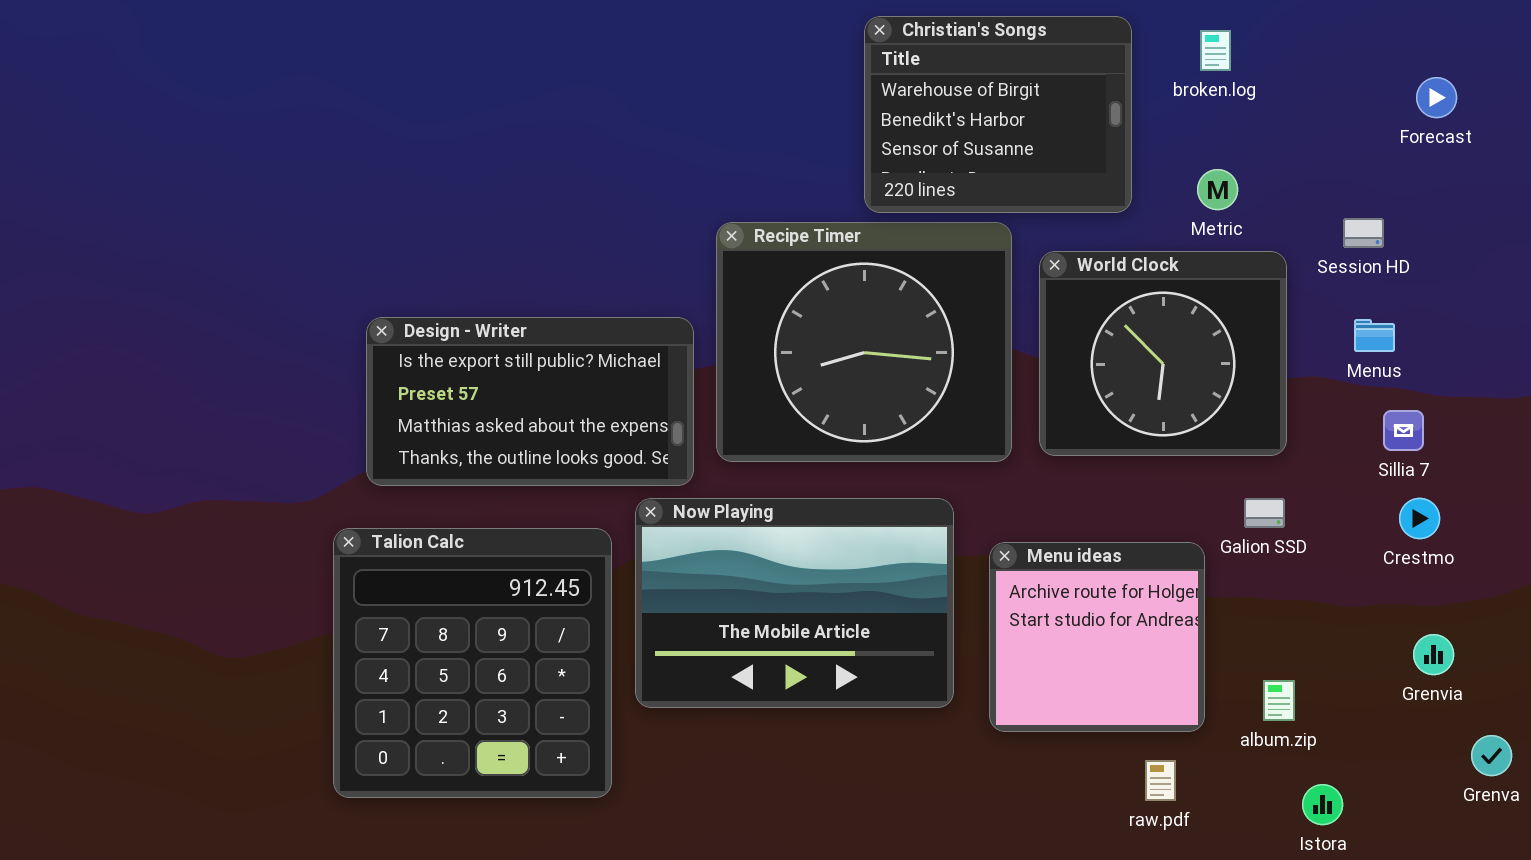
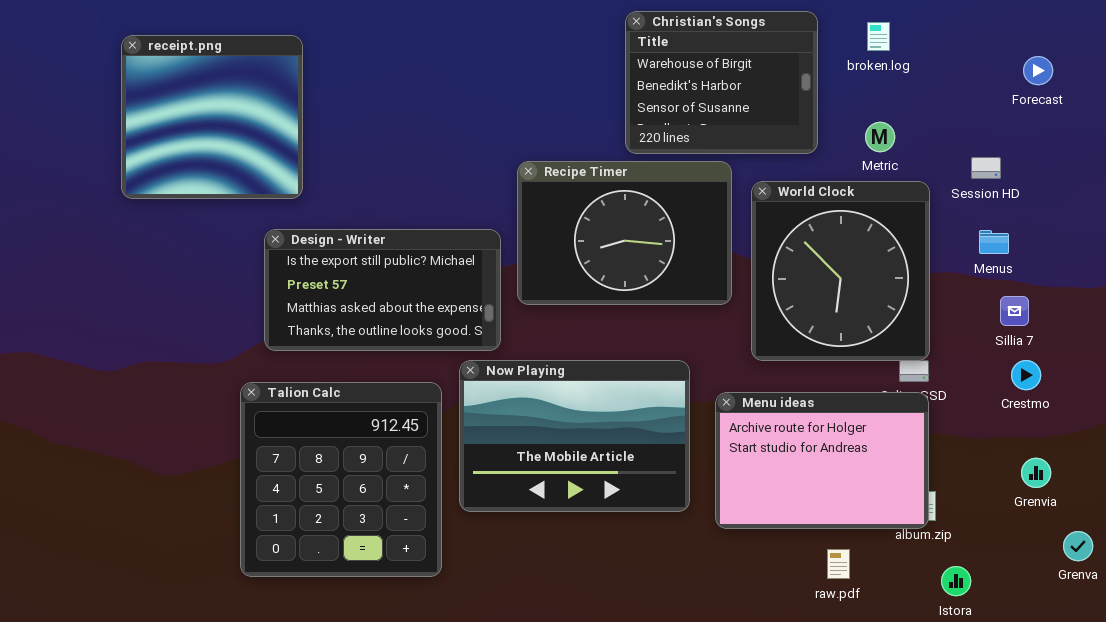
receipt.png: none -> [121,35,303,199], opened
Recipe Timer: [716,222,1012,462] -> [517,161,732,305], resized
World Clock: [1039,251,1287,456] -> [751,181,930,361], resized
Menu ideas: [989,542,1205,732] -> [715,392,929,529], resized

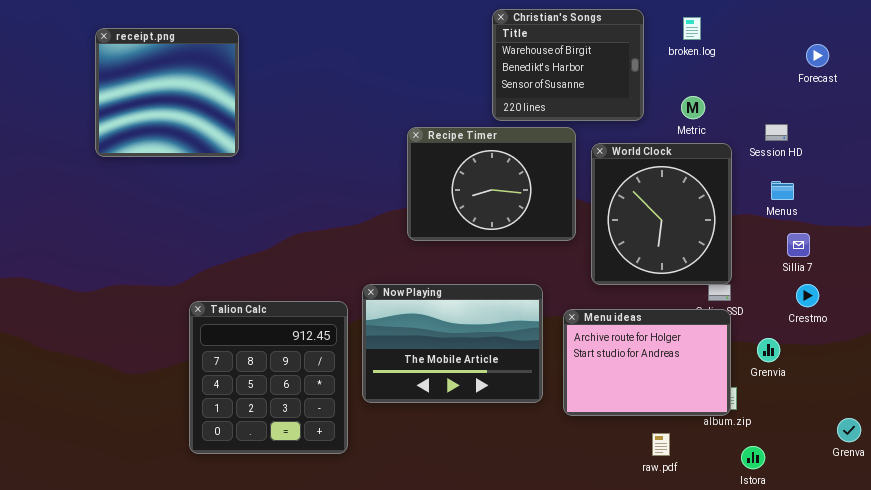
Design - Writer: [264,229,501,351] -> none, closed
Grenvia: [1021,458,1051,488] -> [757,338,780,362], moved

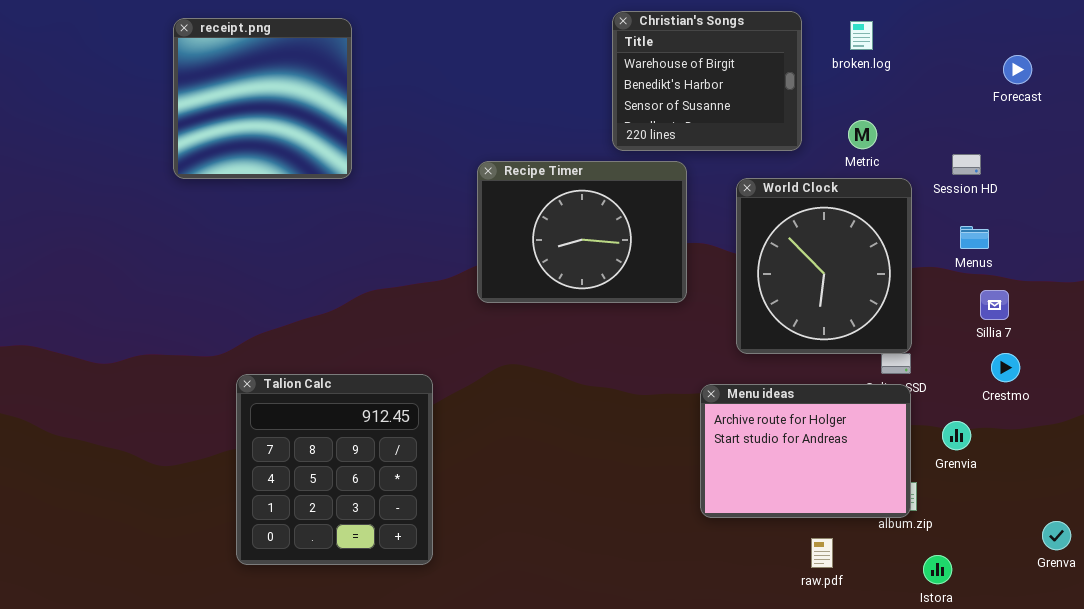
receipt.png: [95,28,239,157] -> [173,18,352,179], moved
Recipe Timer: [407,127,576,241] -> [477,161,687,303], moved
Now Playing: [362,284,543,403] -> none, closed

